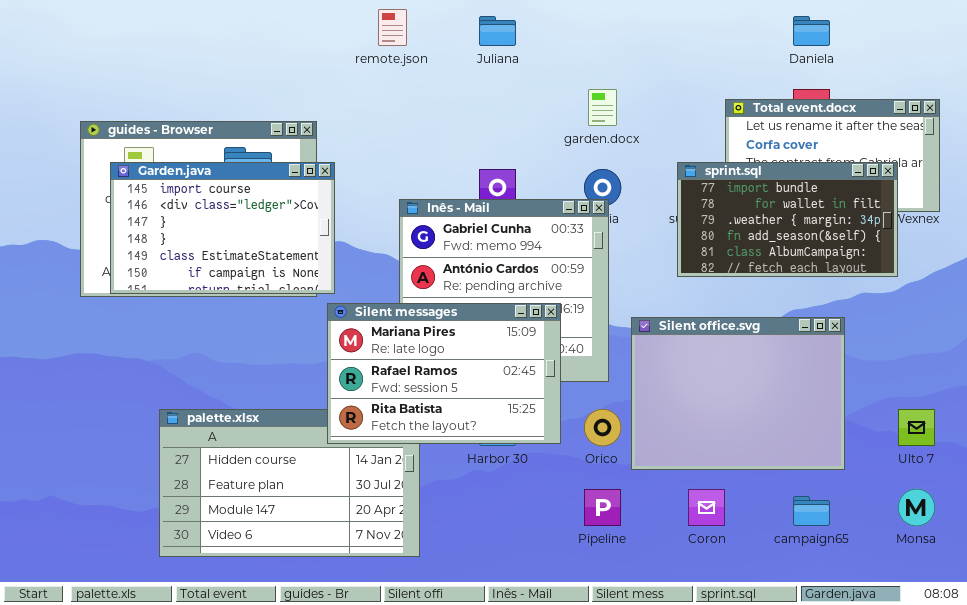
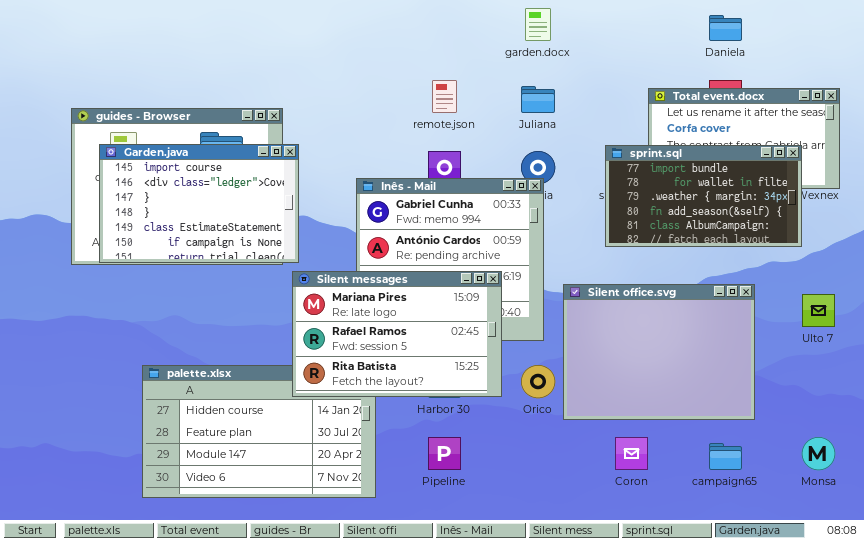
remote.json: [378,9,407,46] -> [432,80,457,113], moved
Juliana: [479,16,516,46] -> [521,86,555,113], moved
garden.docx: [588,89,617,126] -> [525,8,551,41], moved
Ulto 7: [898,409,935,446] -> [802,294,835,327], moved
Pipeline: [584,489,621,526] -> [428,437,461,470], moved

